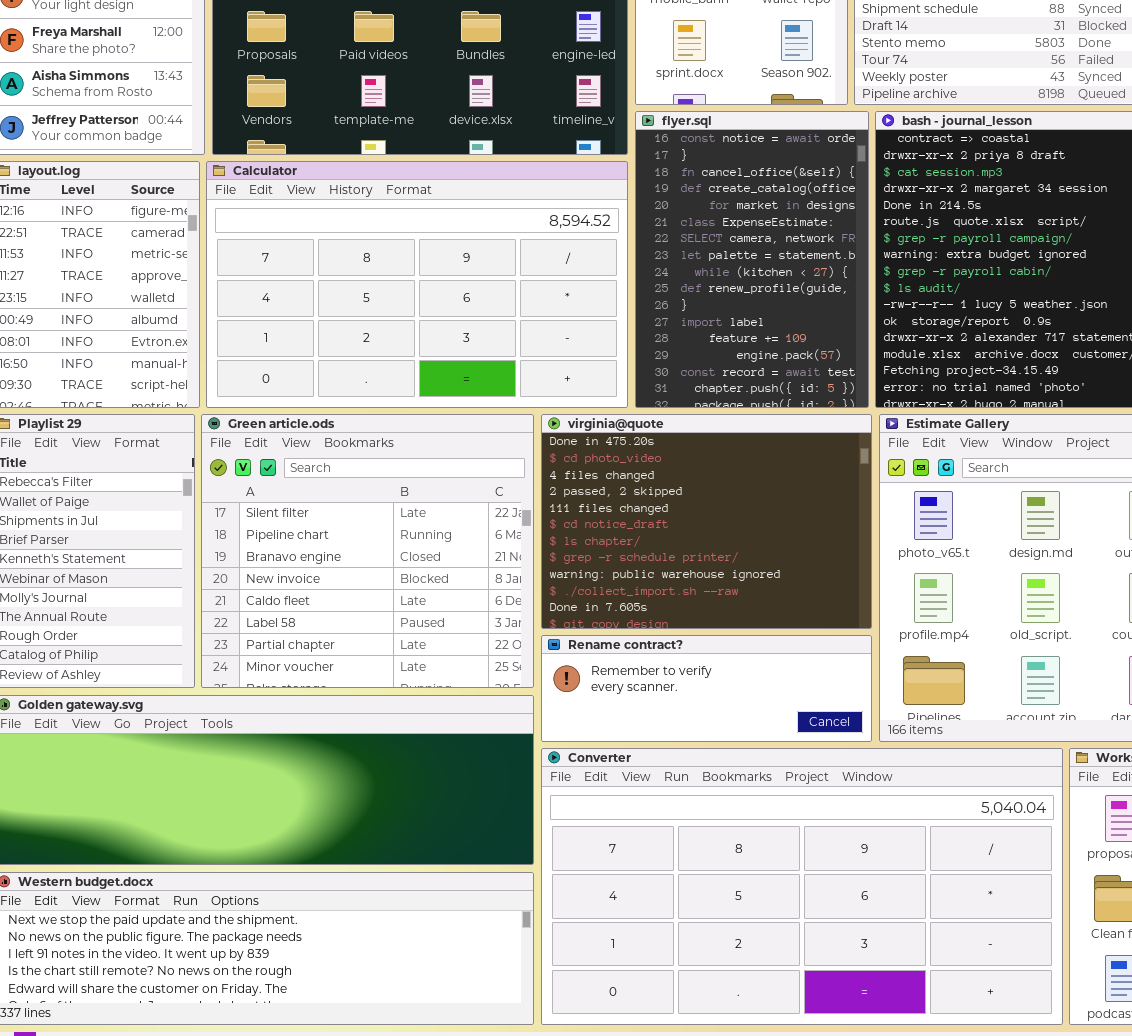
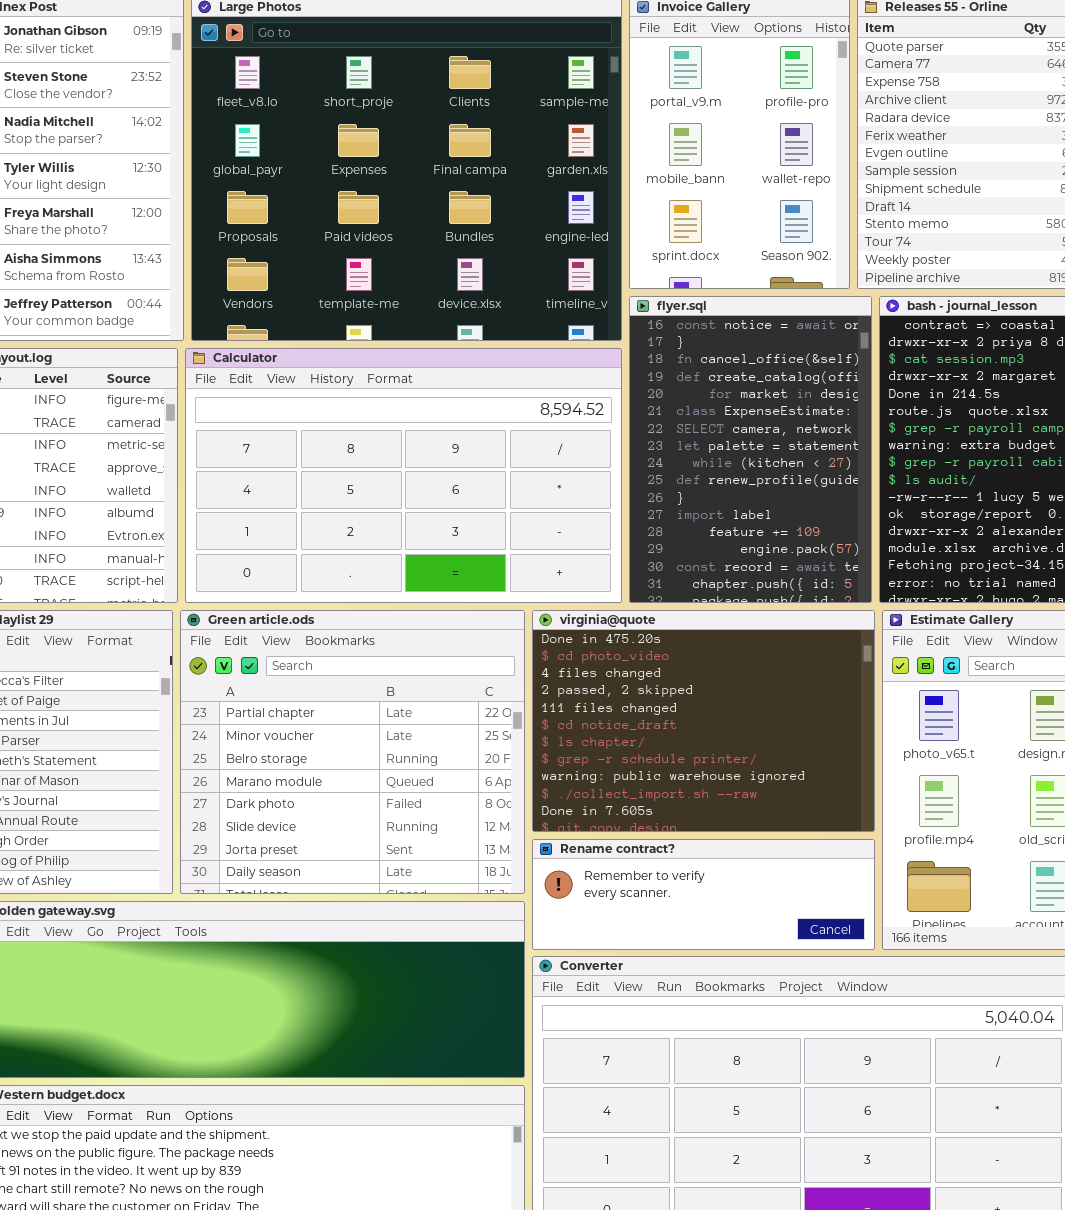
Green article.ods: [201,414,534,688] -> [180,610,525,894], scrolled down 6 rows

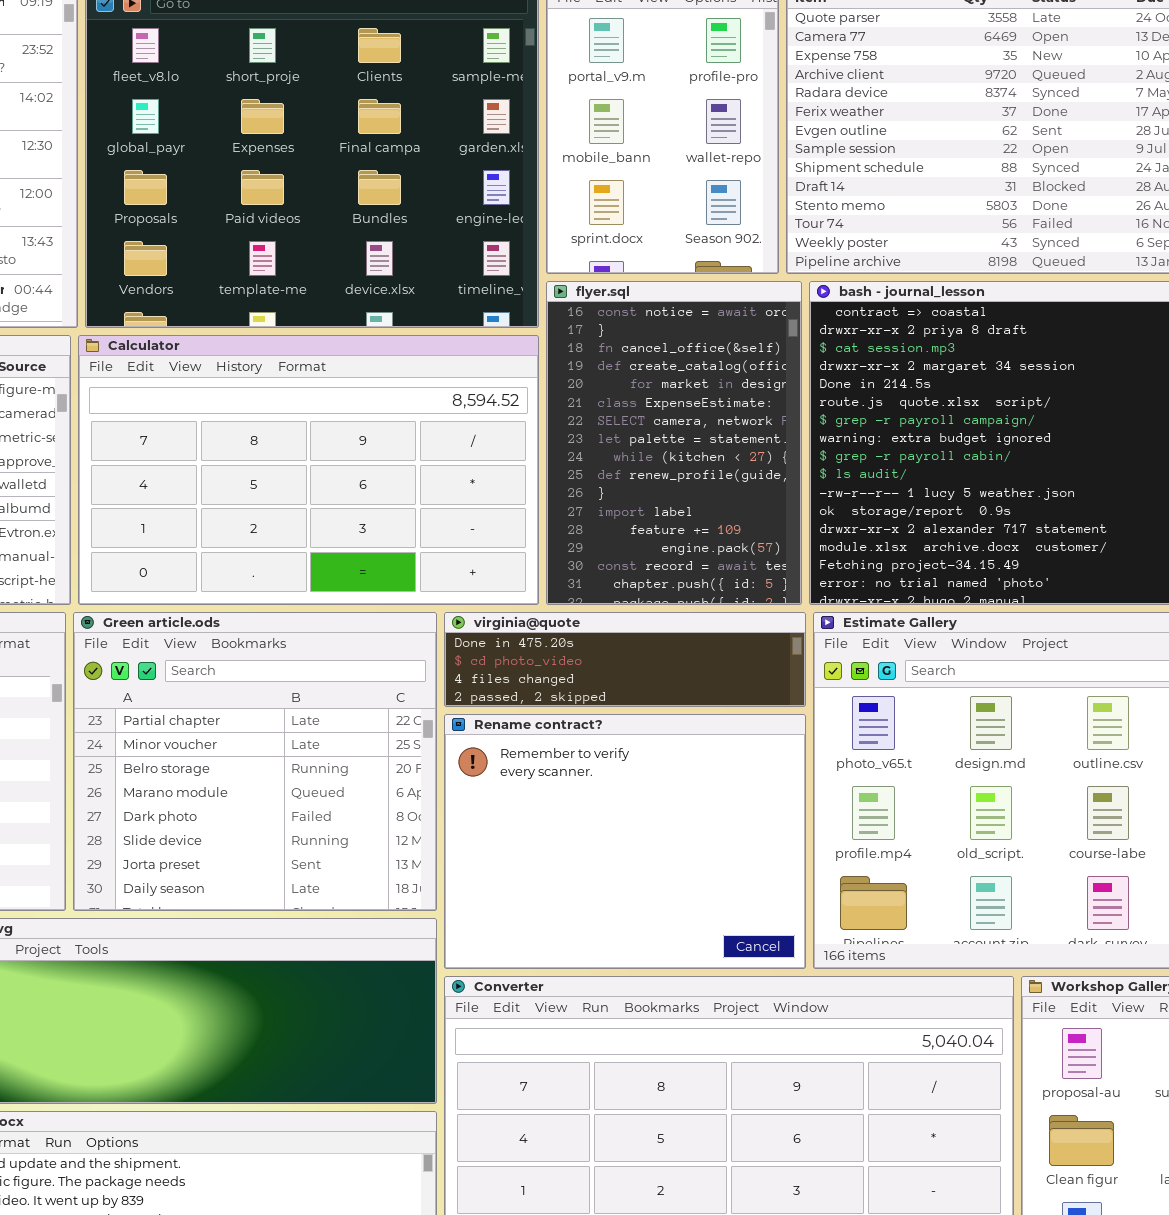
virginia@quote: [532,610,875,832] -> [444,612,806,707], resized
Rename contract?: [532,839,875,950] -> [444,714,806,969], resized

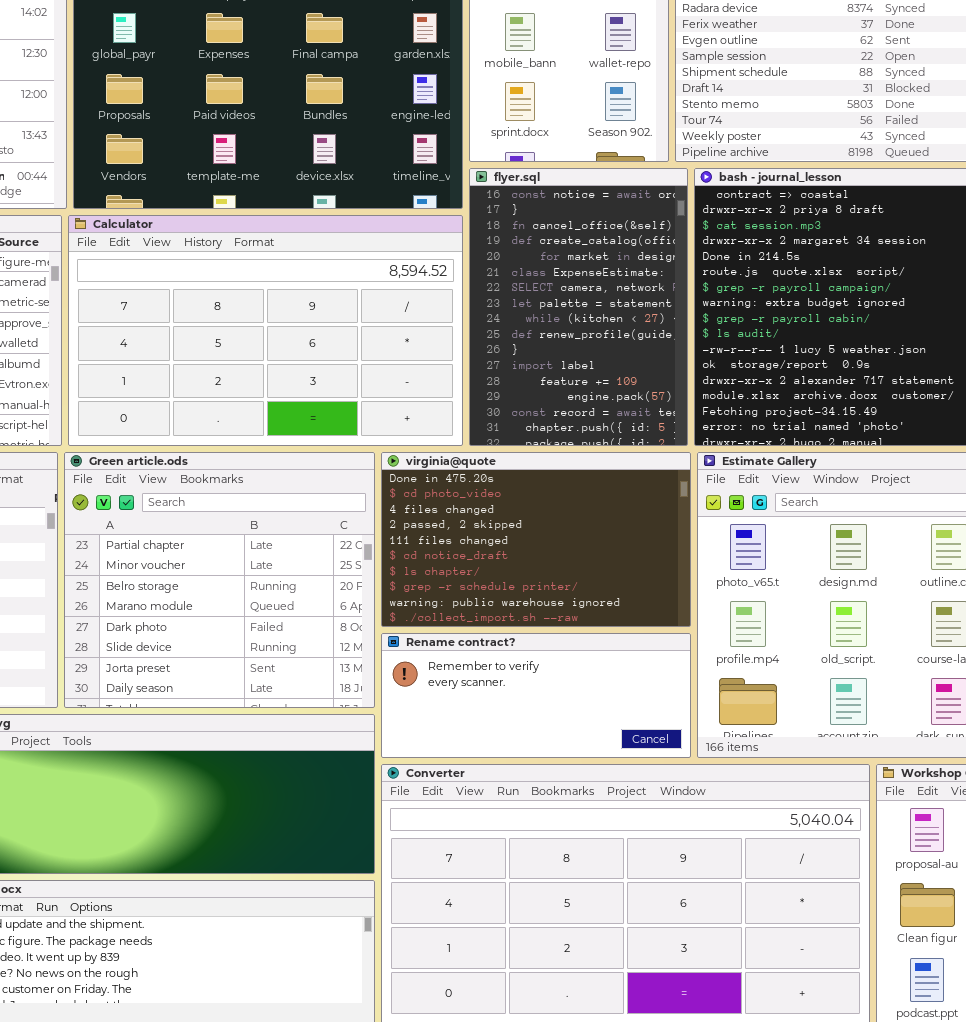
virginia@quote: [444,612,806,707] -> [381,452,691,627], resized
Rename contract?: [444,714,806,969] -> [381,633,691,758], resized

